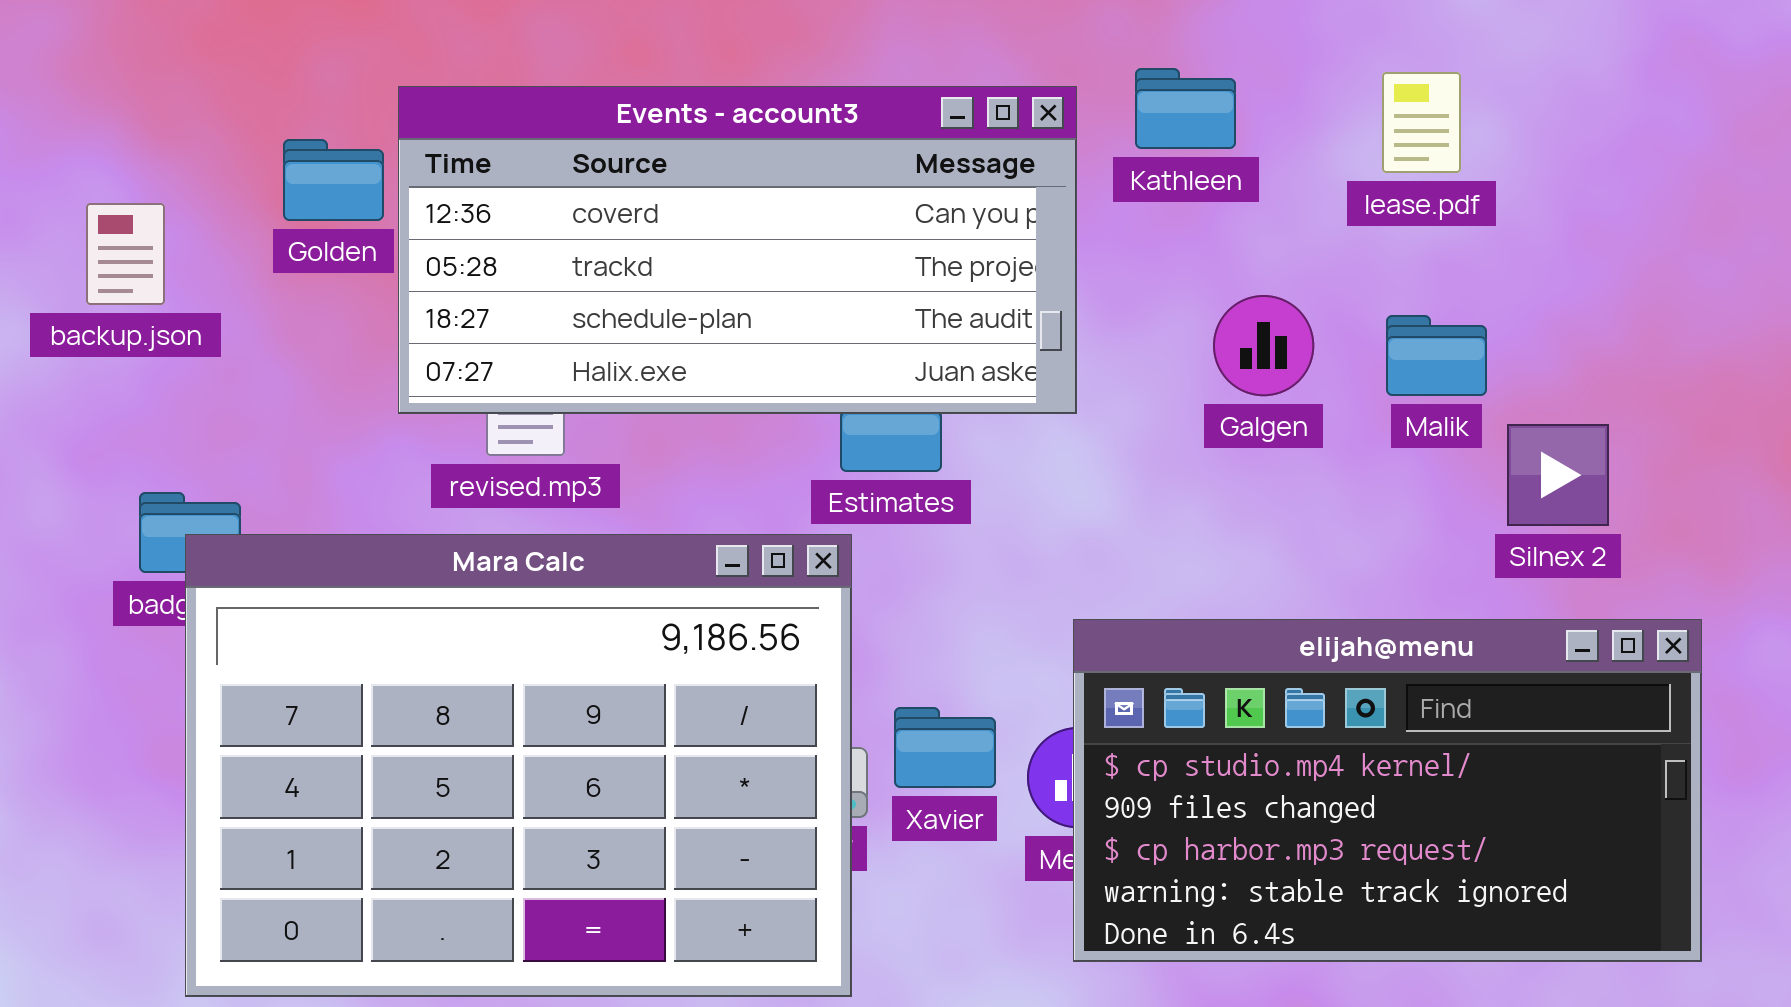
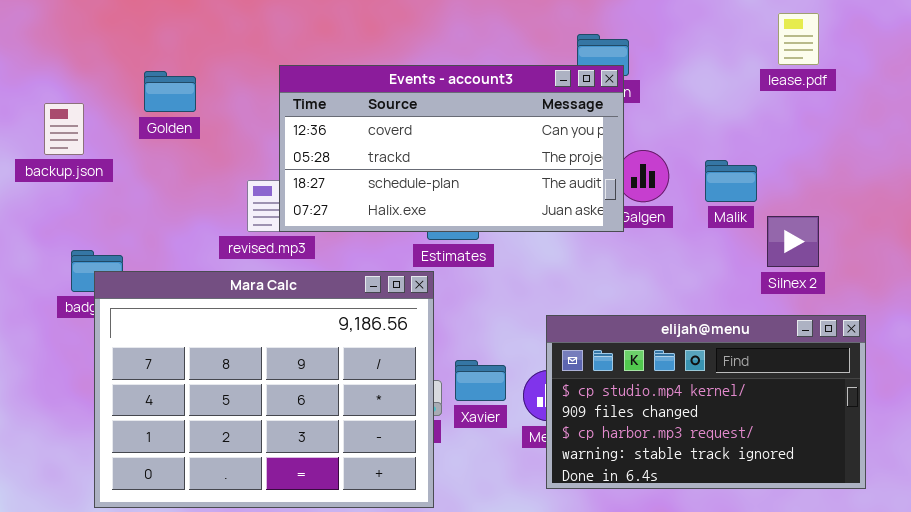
lease.pdf: [1382,72,1461,173] -> [778,13,819,65], moved
Events - account3: [398,86,1077,414] -> [279,65,624,232], moved

